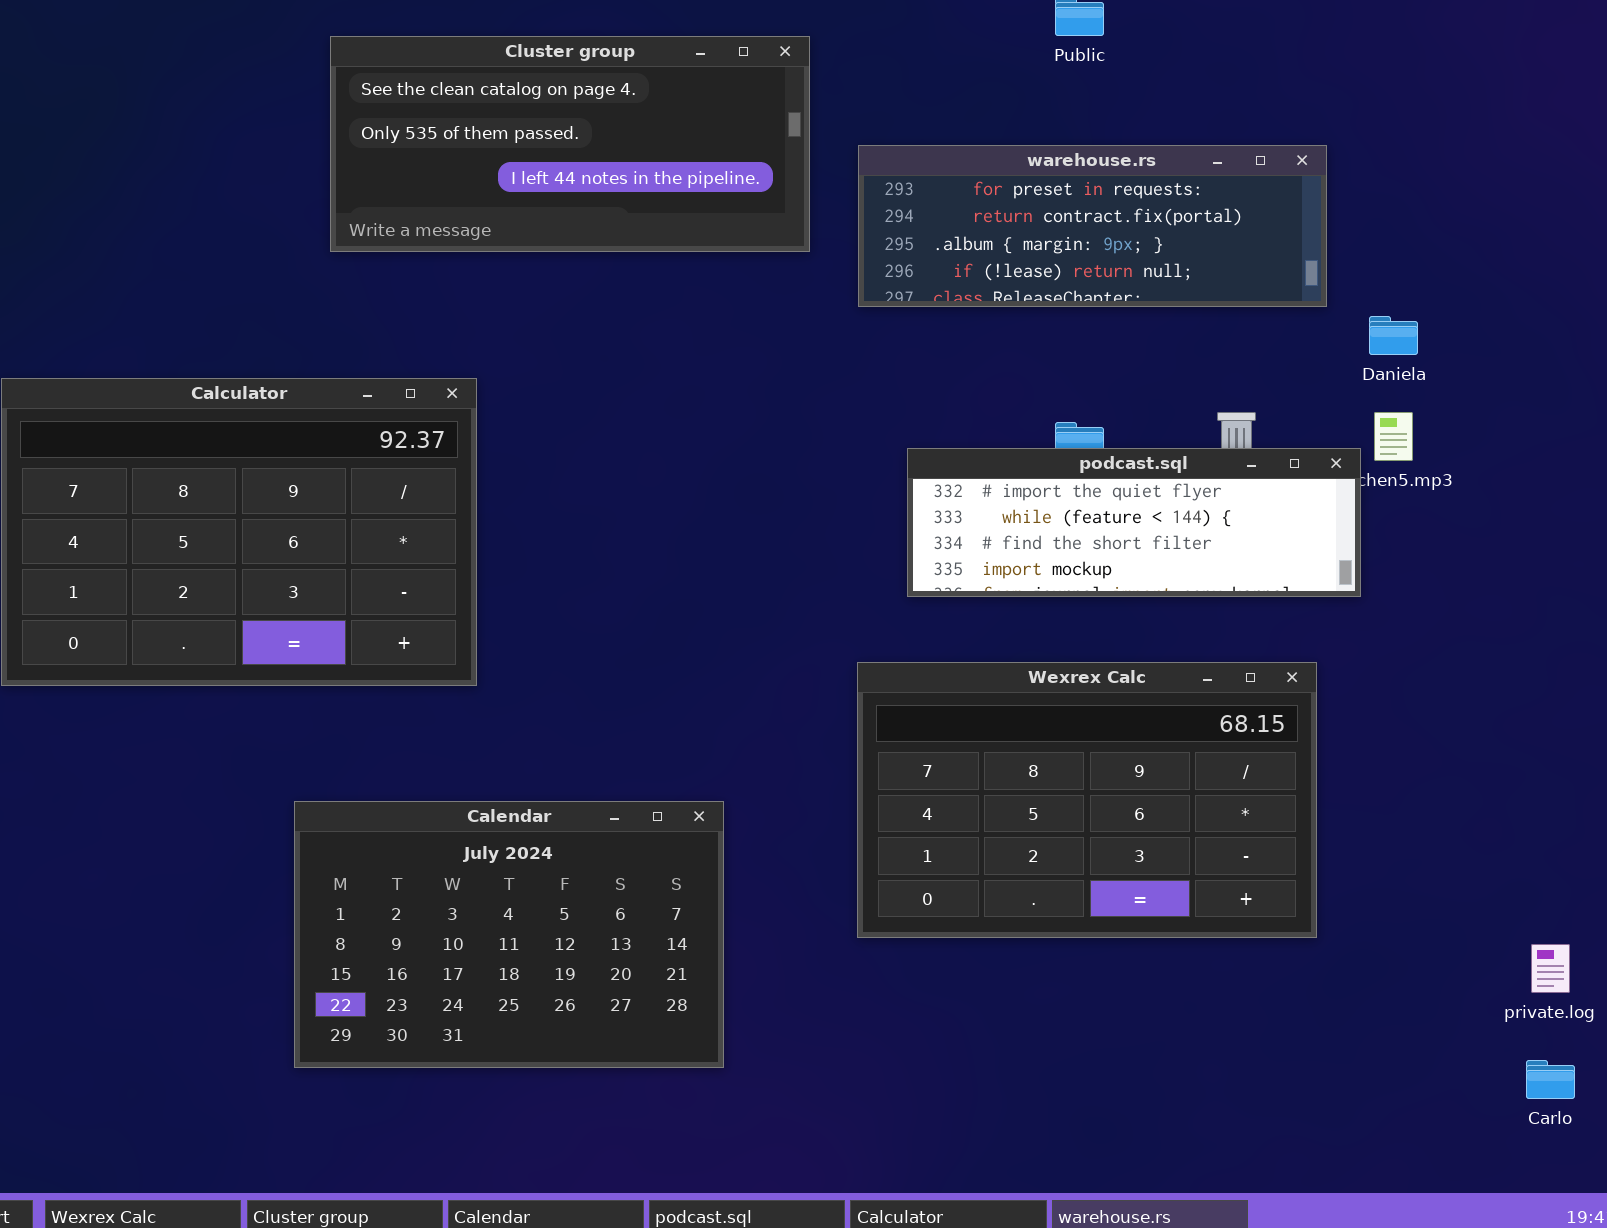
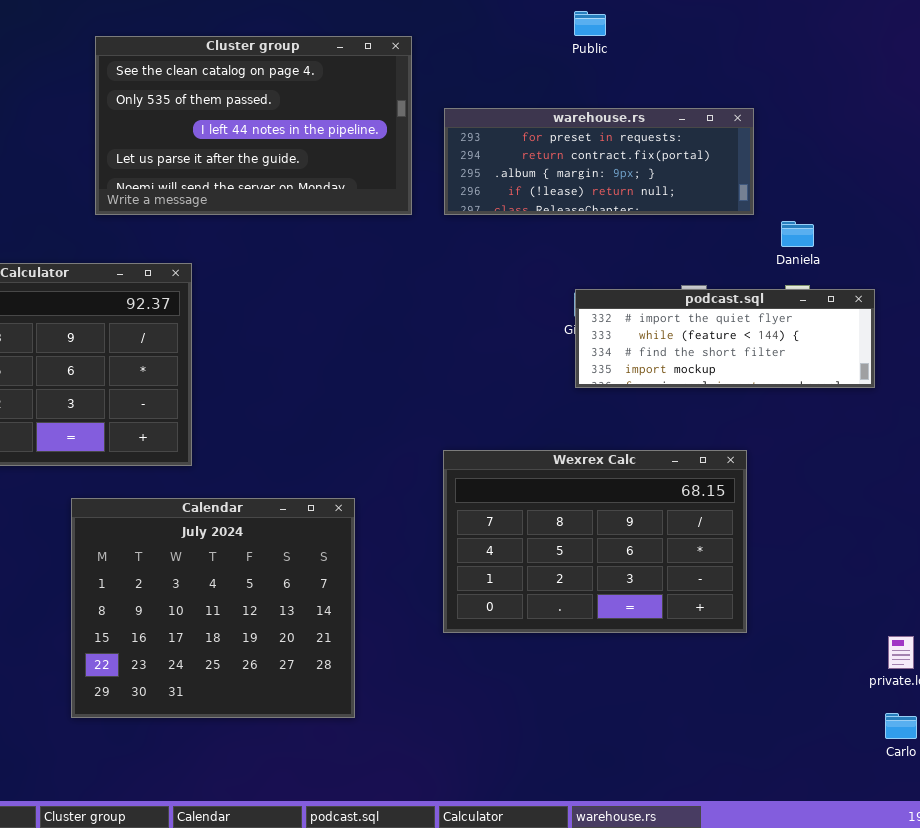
Cluster group: [330,36,810,252] -> [95,36,412,215], resized
podcast.sql: [907,448,1361,597] -> [575,289,875,388], moved
Calendar: [294,801,724,1068] -> [71,498,355,718], resized

